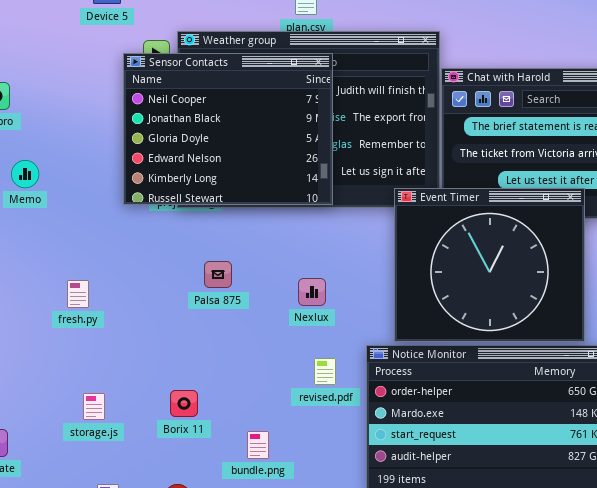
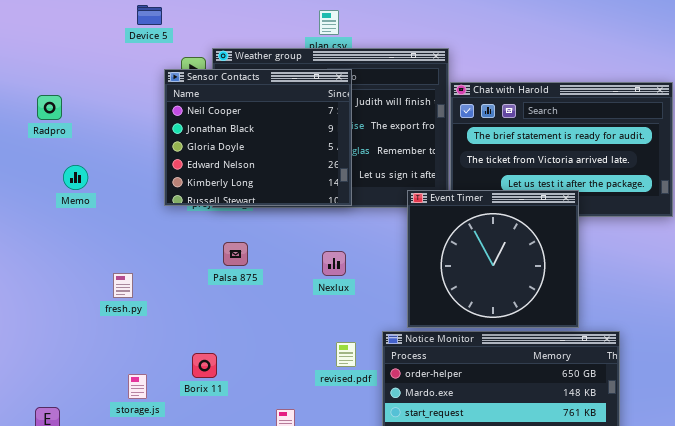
Palsa 875: [204,261,232,288] -> [223,242,248,266], moved
Nexlux: [298,278,326,306] -> [322,251,346,276], moved
Borix 11: [170,390,198,417] -> [192,353,217,378], moved

